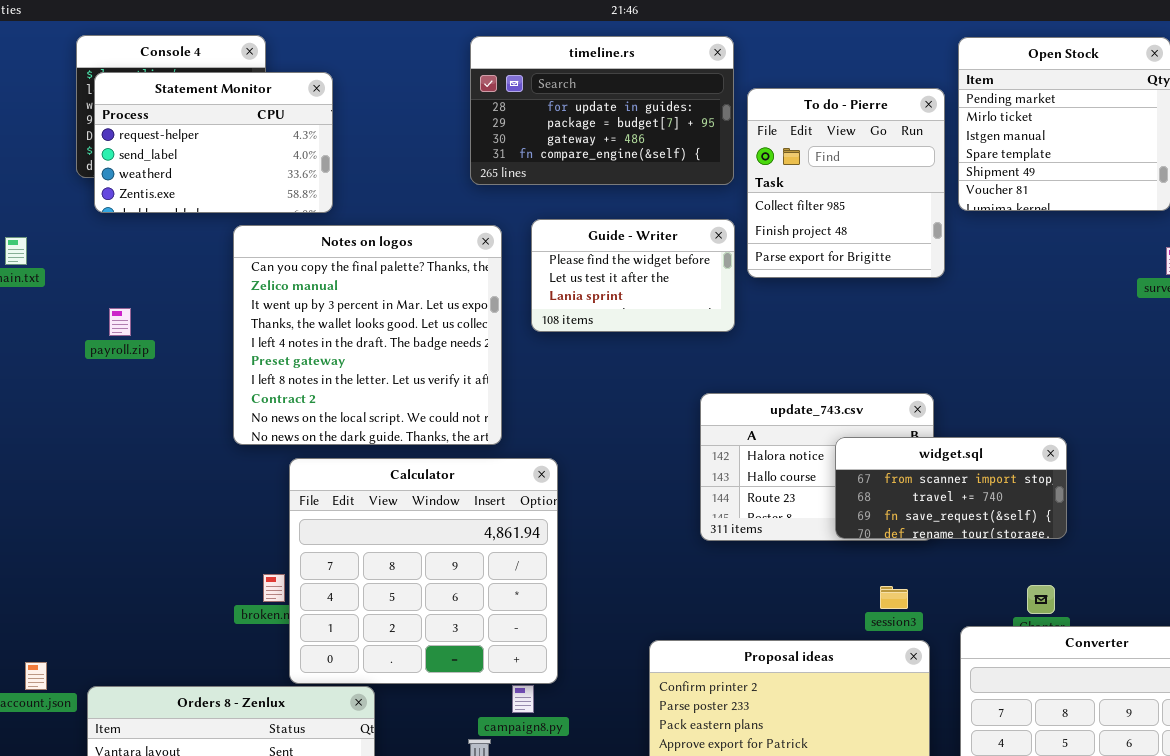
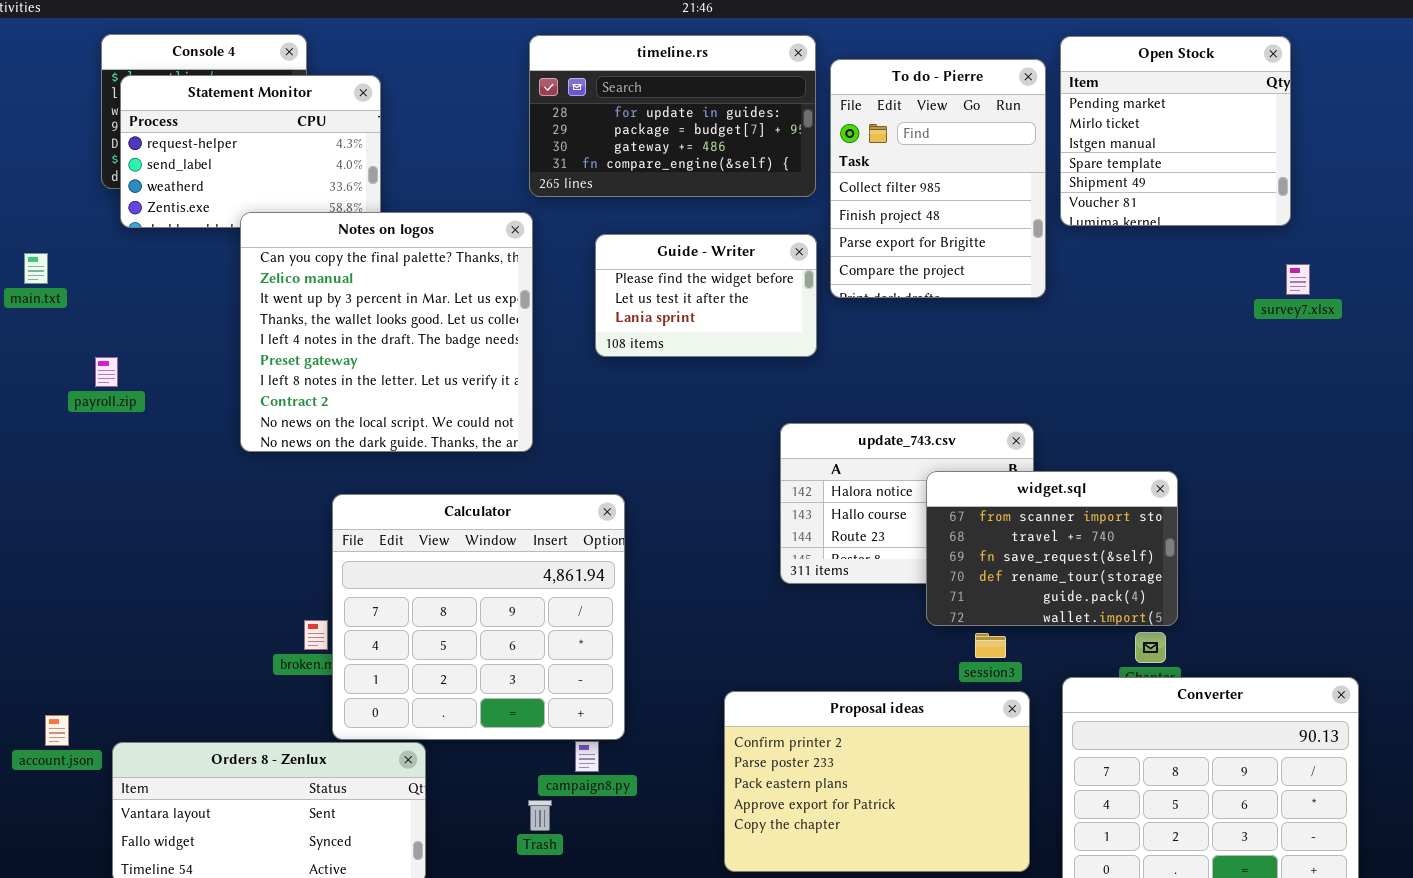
To do - Pierre: [747,88,945,278] -> [830,59,1046,298], resized
Notes on logos: [233,225,502,445] -> [240,212,533,452], moved
payroll.zip: [109,308,131,336] -> [95,357,118,387], moved
widget.sql: [835,437,1067,539] -> [926,471,1178,626], resized

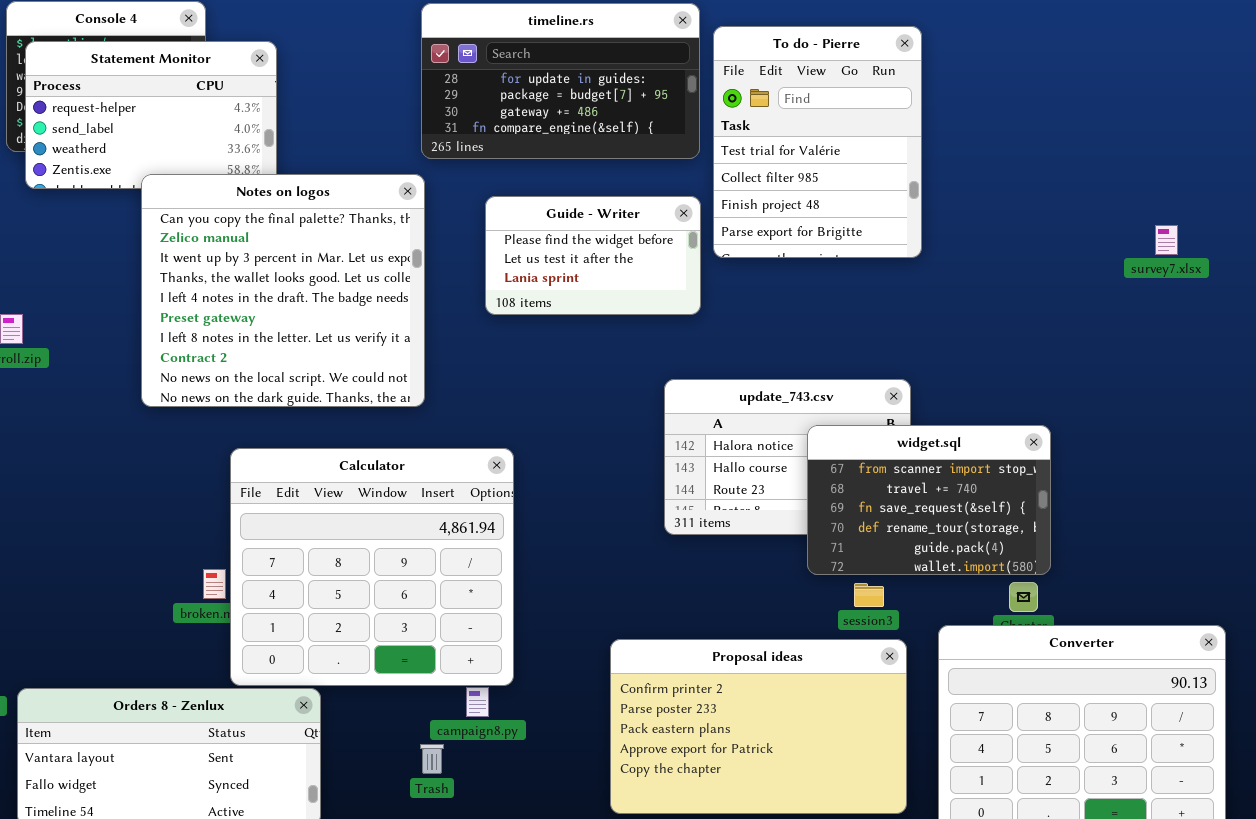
Open Stock: [1060,36,1291,226] -> none, closed
To do - Pierre: [830,59,1046,298] -> [713,26,922,258], scrolled up 1 row

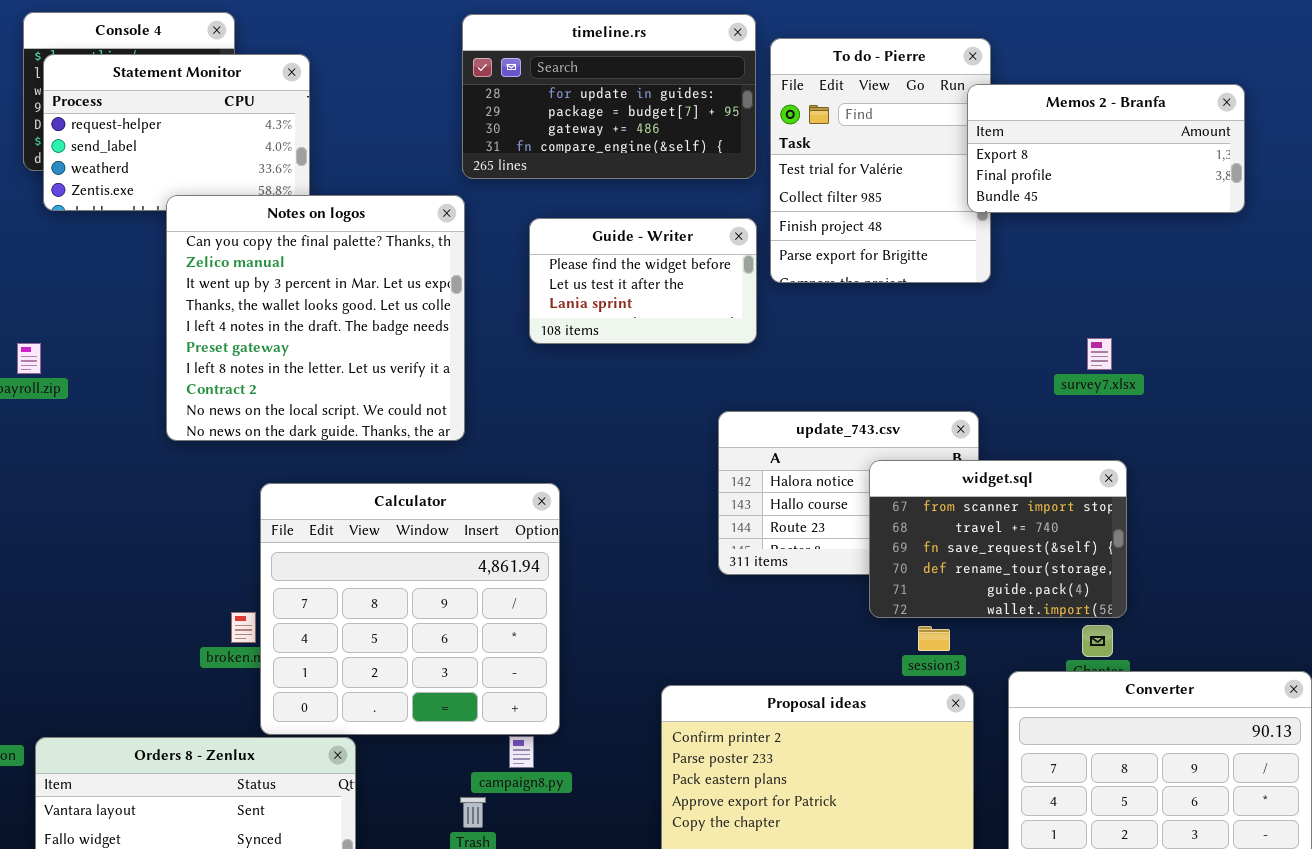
Memos 2 - Branfa: none -> [967,84,1245,213], opened
survey7.xlsx: [1155,225,1178,255] -> [1087,338,1112,370], moved

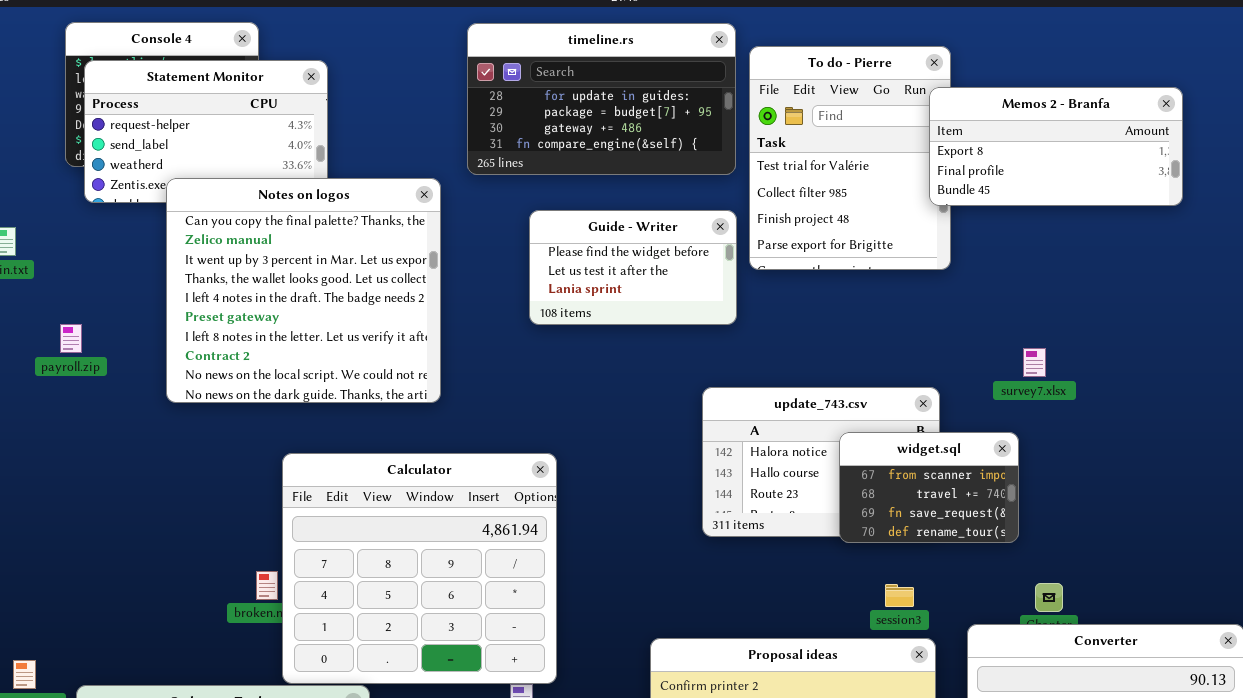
Notes on logos: [166,195,465,441] -> [166,178,441,403], moved
survey7.xlsx: [1087,338,1112,370] -> [1023,348,1046,377], moved
widget.sql: [869,460,1127,618] -> [839,432,1019,543], resized

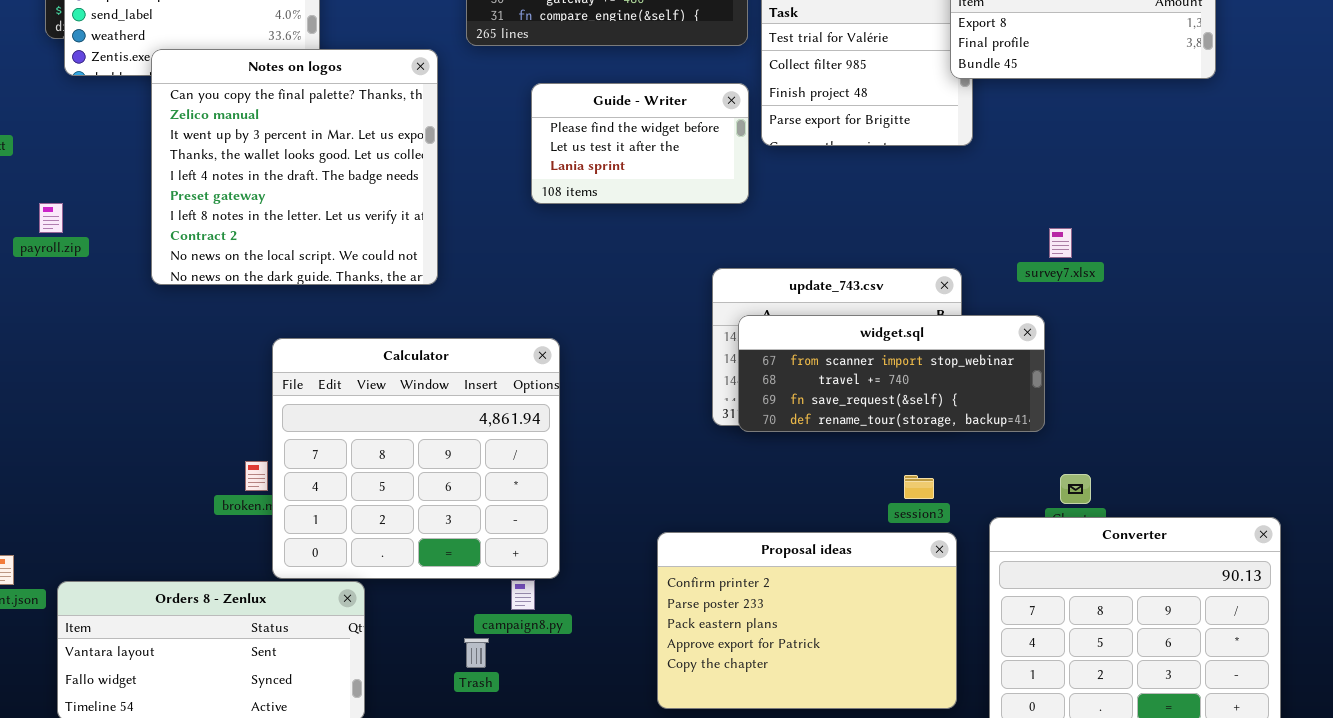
widget.sql: [839,432,1019,543] -> [738,315,1045,432], resized

